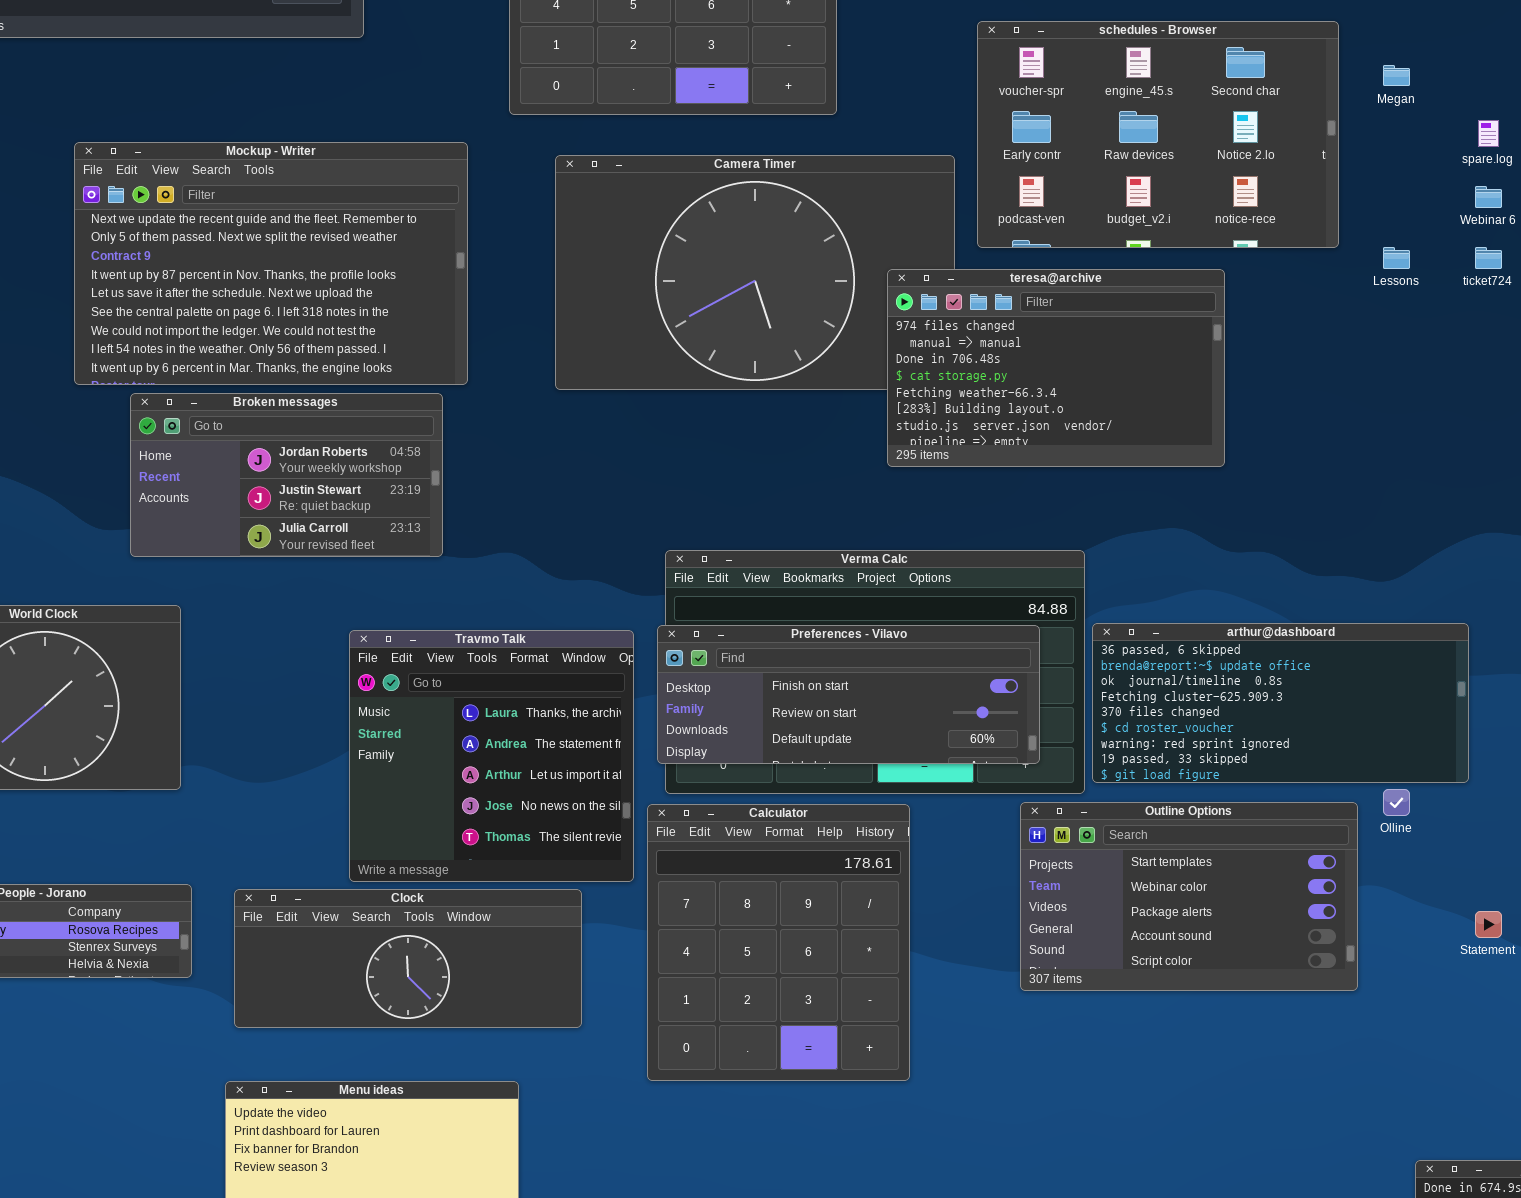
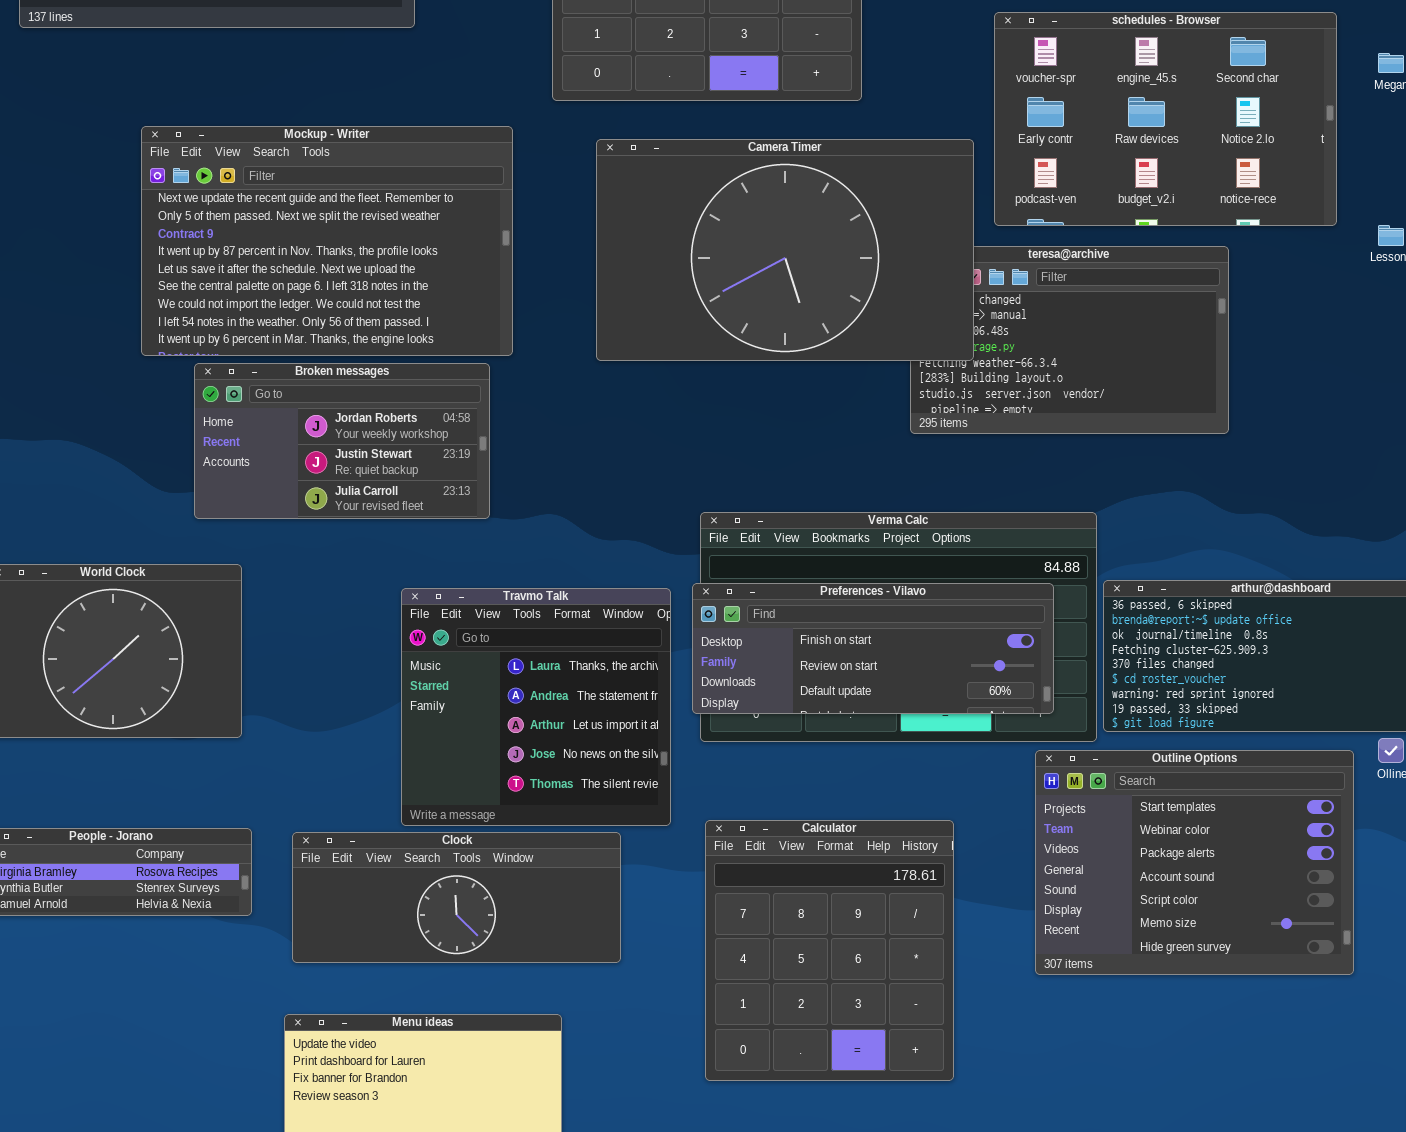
Camera Timer: [555,155,955,390] -> [596,139,974,361], raised
Outline Options: [1020,802,1358,991] -> [1035,750,1354,975], resized
Calculator: [647,804,910,1081] -> [705,820,954,1081], moved

